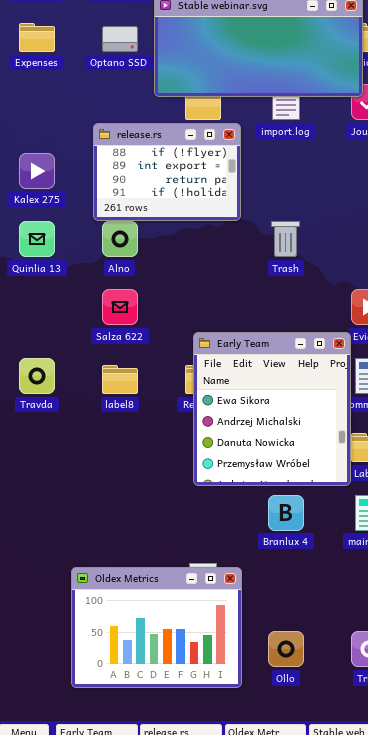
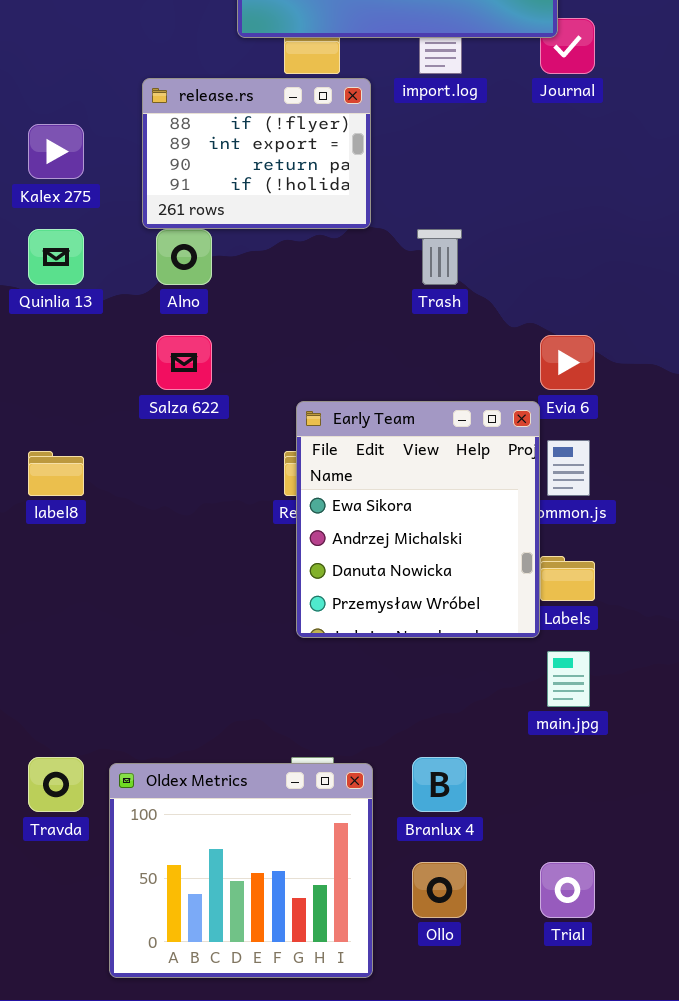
Travda: [19,358,55,394] -> [28,757,84,812], moved
label8: [102,365,138,394] -> [28,451,84,496], moved
Branlux 4: [268,495,304,531] -> [412,757,467,812], moved
Oldex Metrics: [71,567,242,688] -> [109,763,373,978], resized

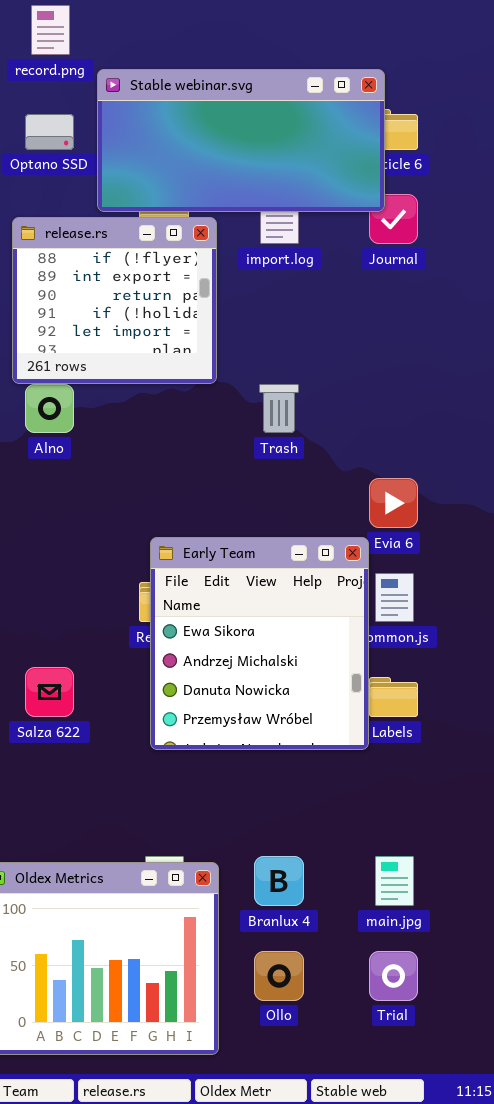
release.rs: [142,78,371,229] -> [12,217,217,384], resized
Salza 622: [156,335,212,390] -> [25,667,74,717], moved
main.jpg: [547,651,590,707] -> [375,856,414,906], moved

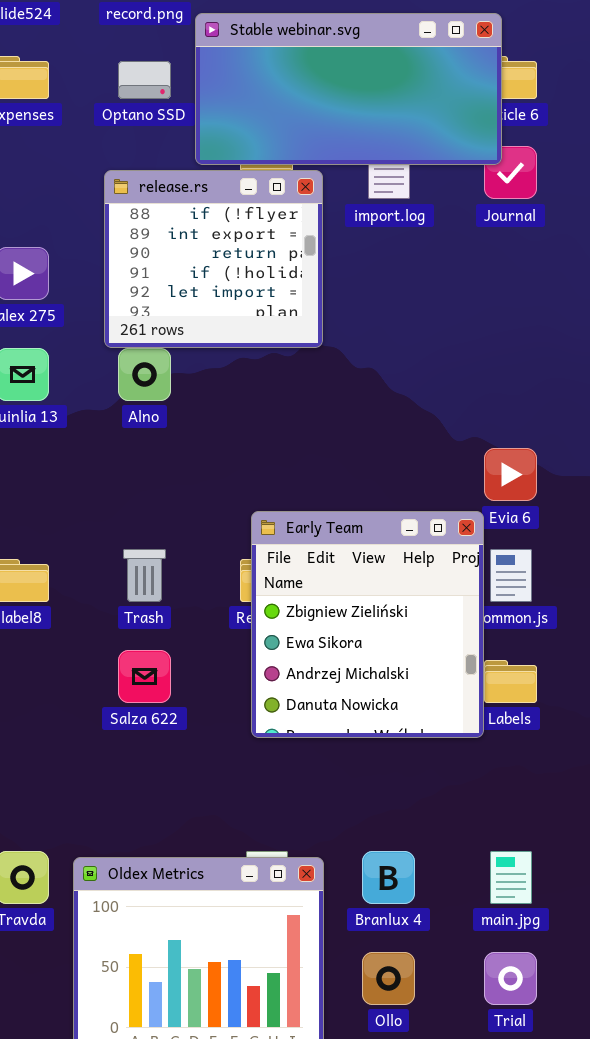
Trash: [259,384,299,433] -> [123,549,166,602], moved
Early Team: [150,537,369,750] -> [251,511,484,738], scrolled up 1 row

